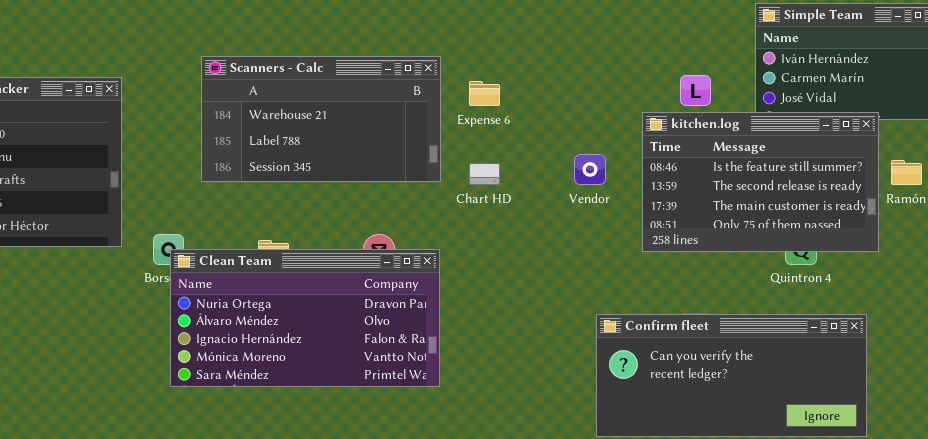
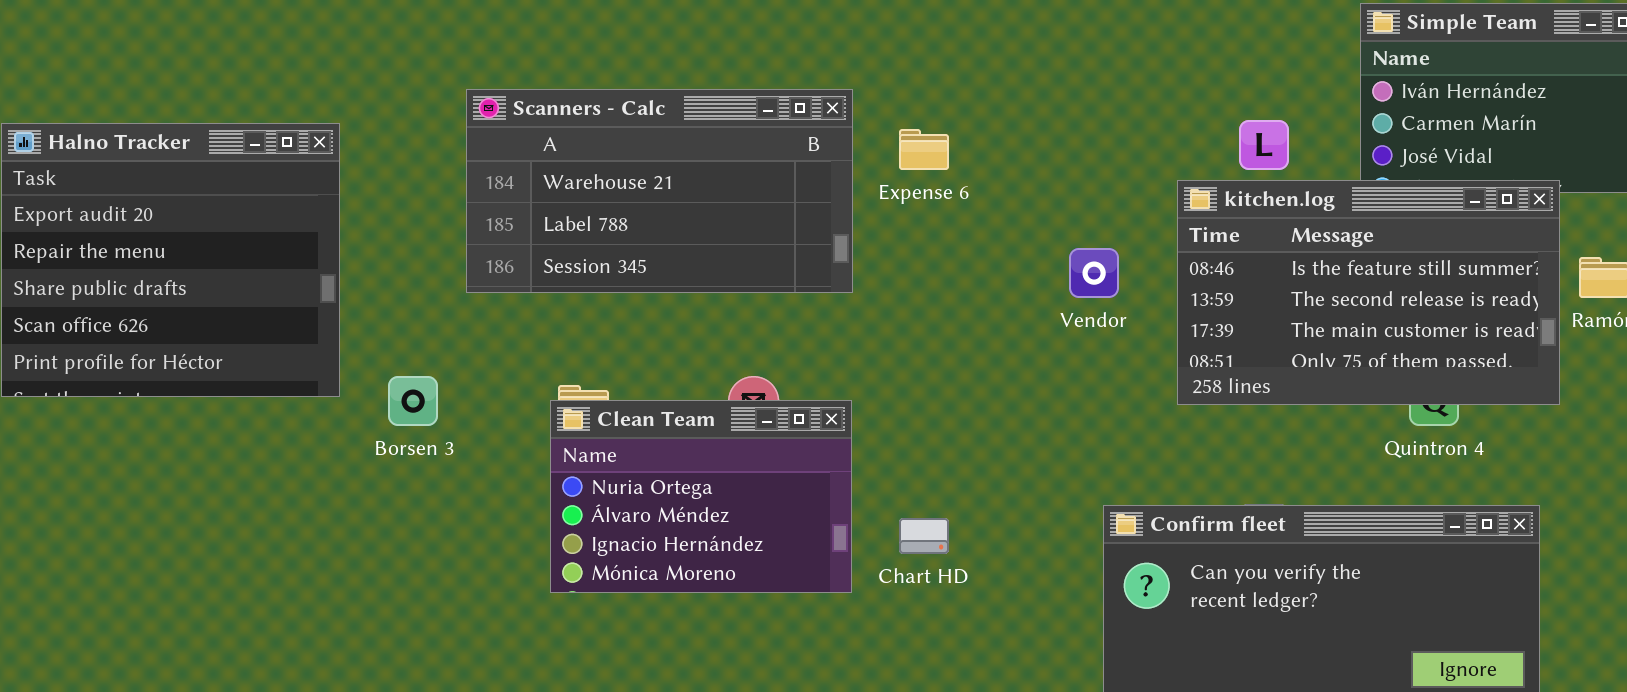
Chart HD: [469,163,500,185] -> [899,518,949,554], moved
Clean Team: [170,249,440,387] -> [550,400,852,593], resized

